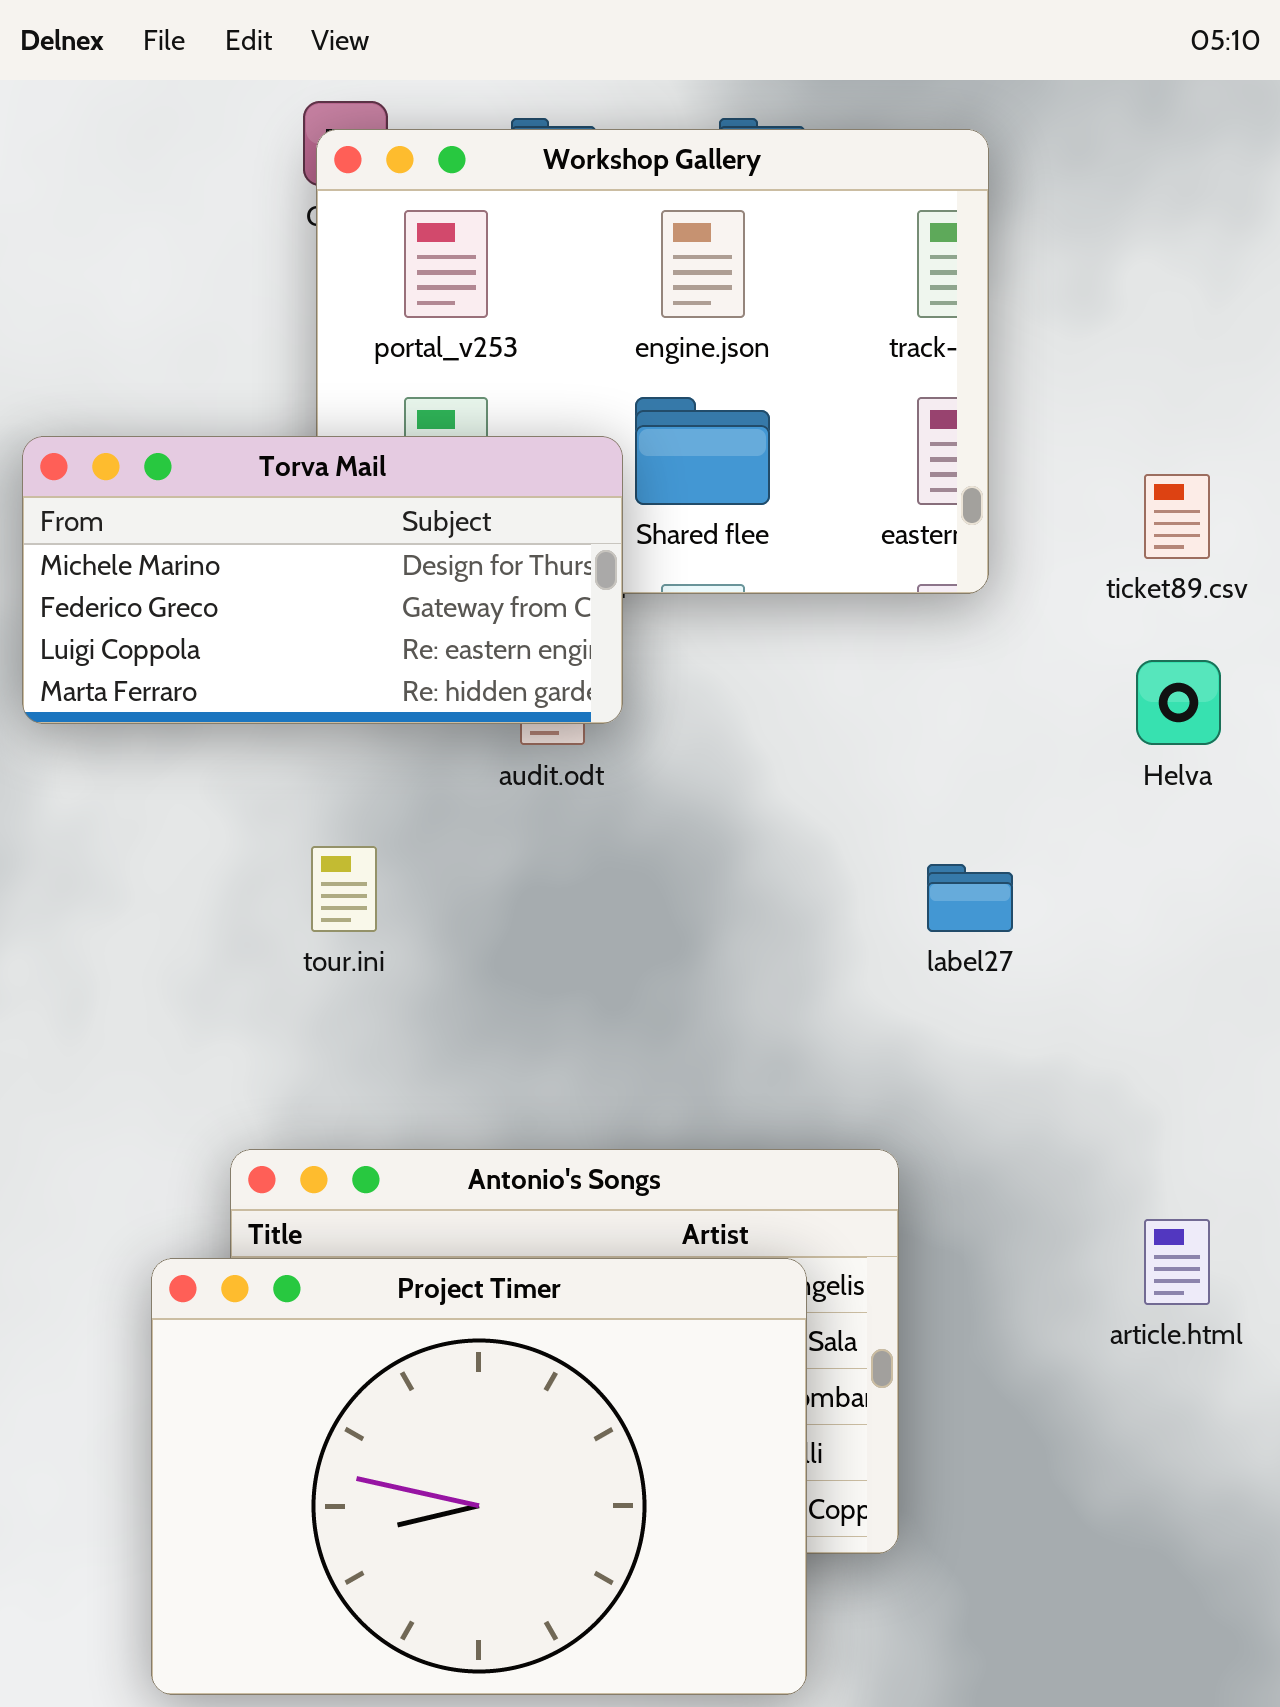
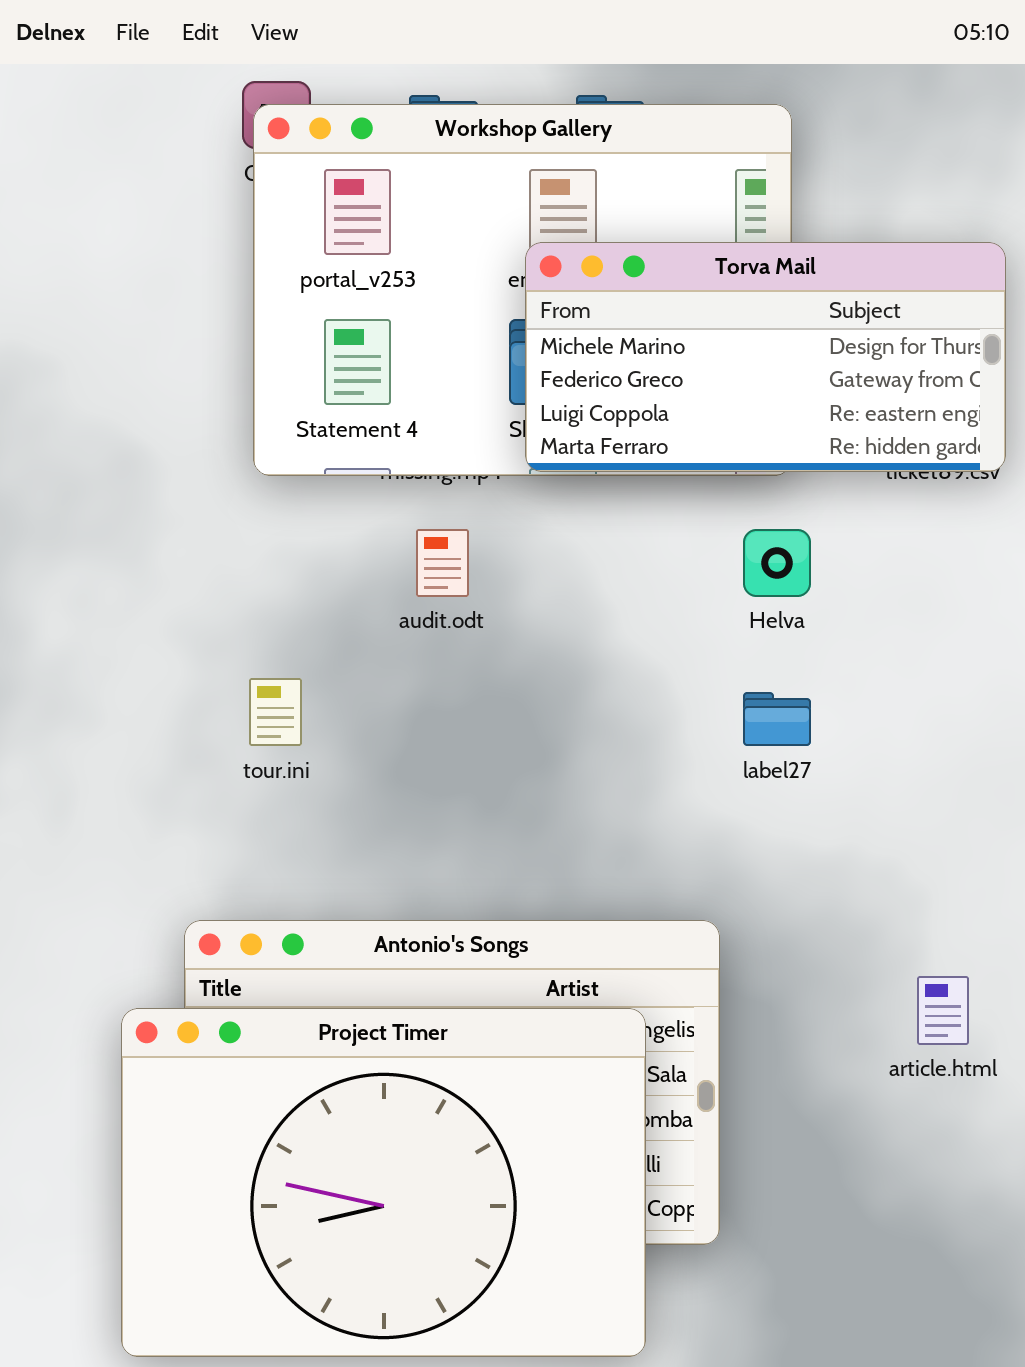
Torva Mail: [22,436,623,724] -> [525,242,1006,472], moved
Helva: [1136,660,1221,745] -> [743,529,811,597], moved

